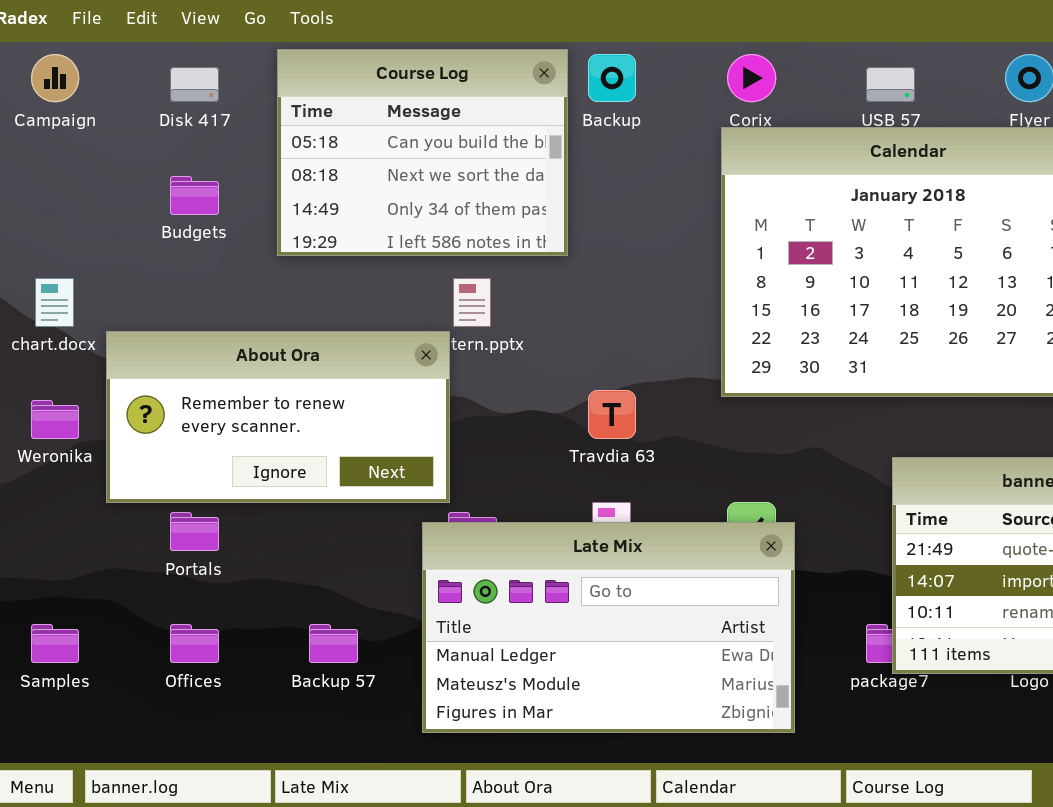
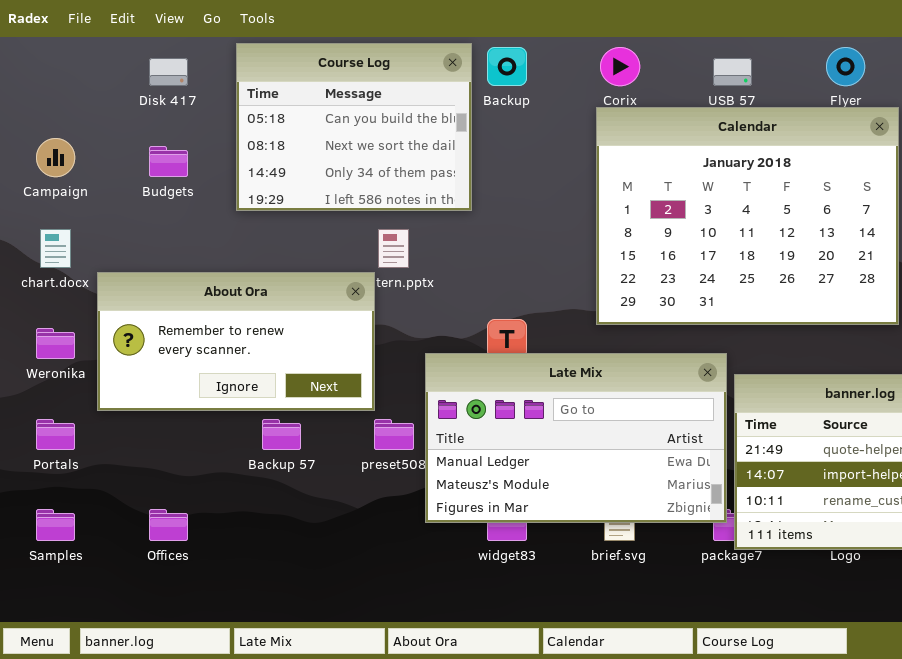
Campaign: [31,54,79,102] -> [36,138,75,177], moved
Portals: [170,512,219,551] -> [36,419,75,450], moved
Late Mix: [422,522,795,733] -> [425,353,727,523], moved
Backup 57: [309,624,358,663] -> [262,419,301,450], moved

